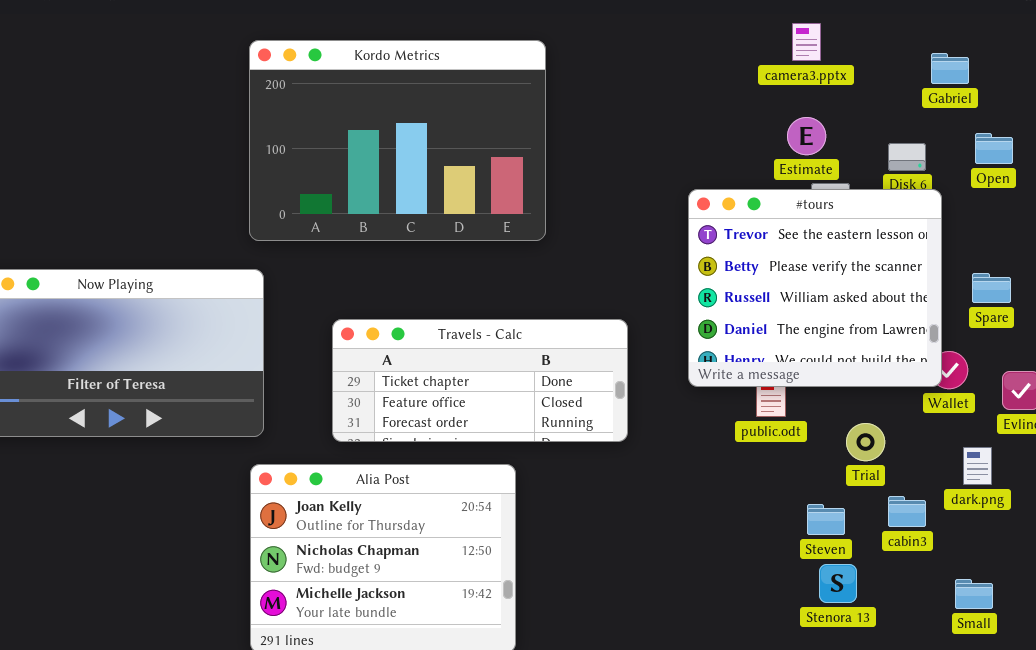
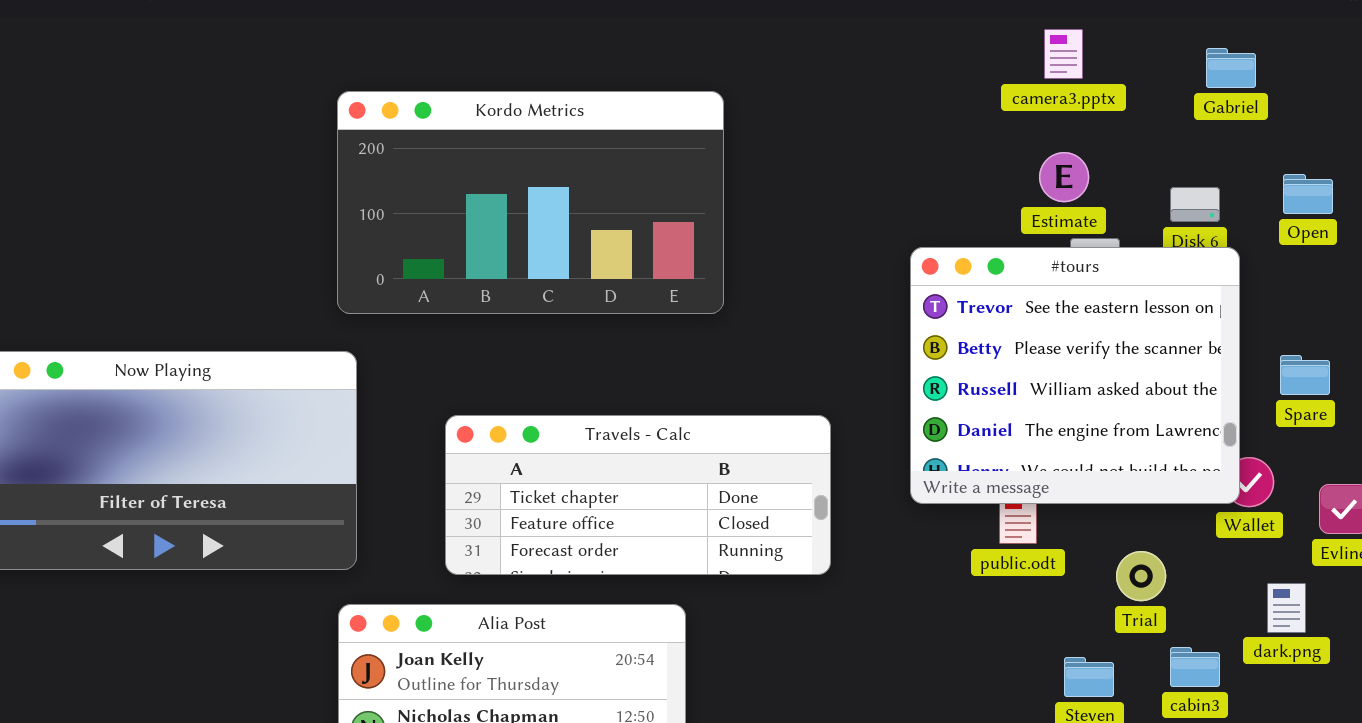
Kordo Metrics: [249,40,546,241] -> [337,91,724,314], resized
Gabriel: [931,53,969,84] -> [1206,48,1256,88], moved

